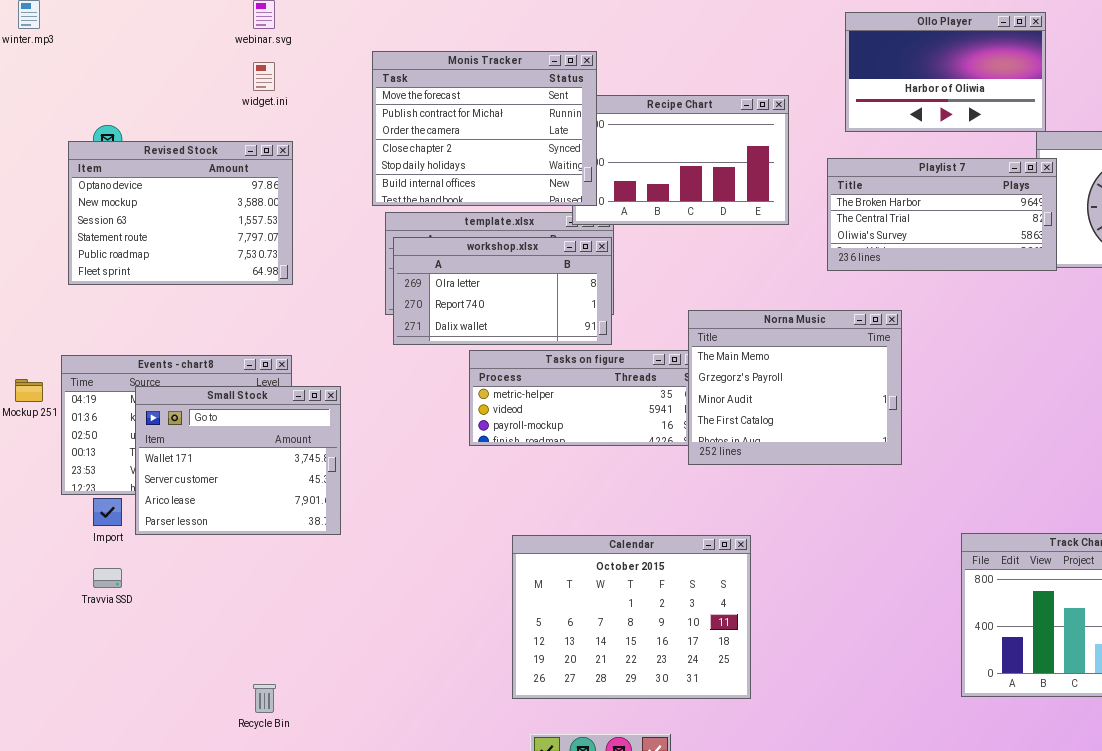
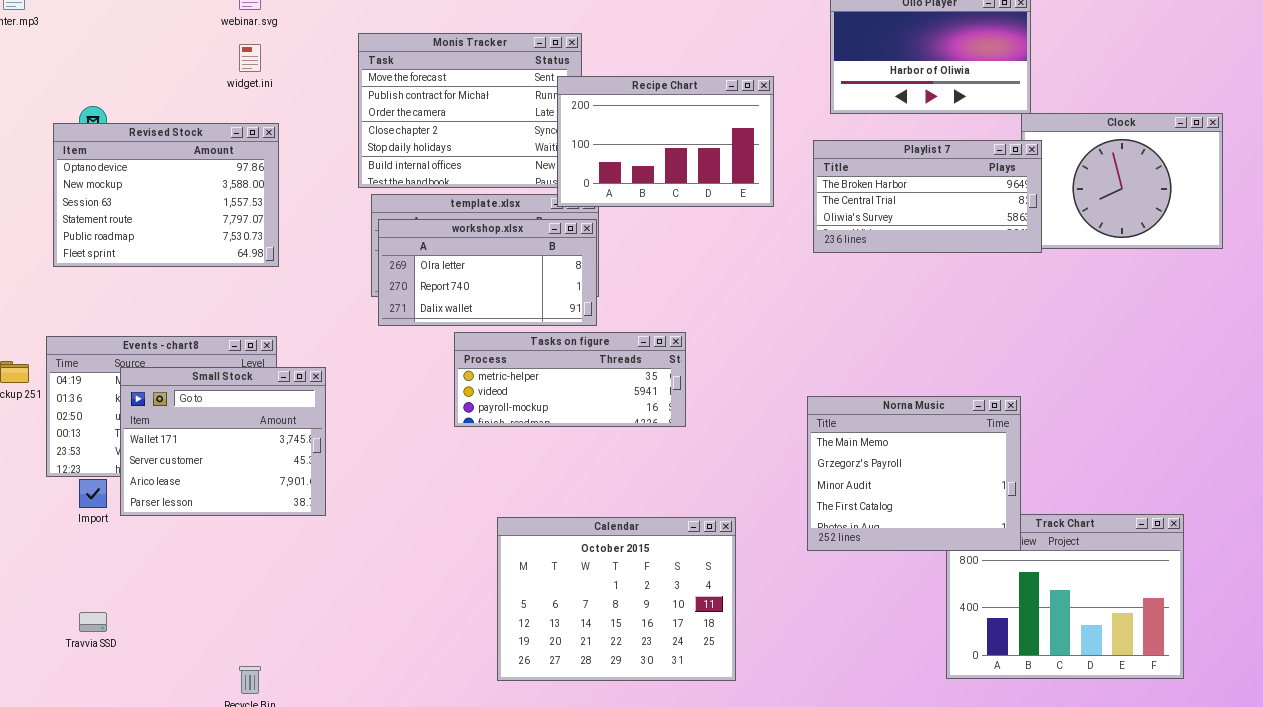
Recipe Chart: [572,95,789,225] -> [557,76,774,207], raised
Norna Music: [688,310,902,465] -> [807,396,1021,551], moved
Travvia SSD: [93,568,122,588] -> [79,612,107,632], moved

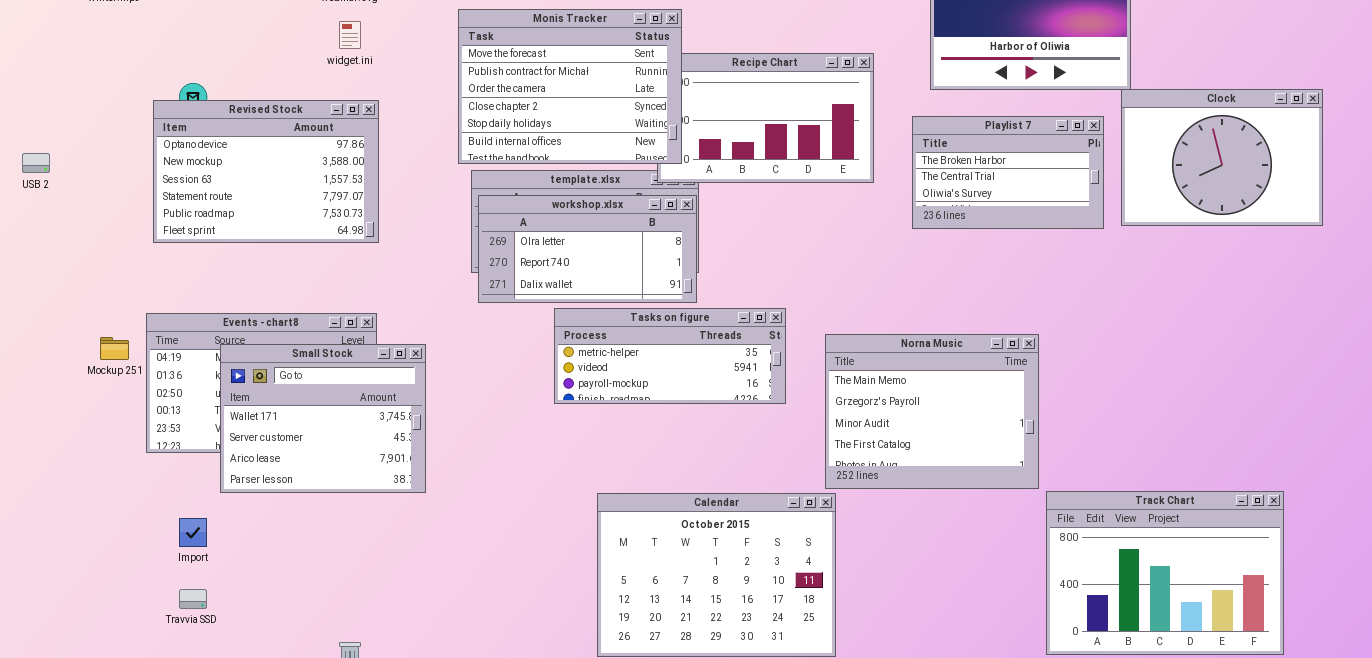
Monis Tracker: [358,33,582,188] -> [458,9,682,164], raised
Playlist 7: [813,140,1042,253] -> [912,116,1104,229], resized
Norna Music: [807,396,1021,551] -> [825,334,1039,489], moved
Import: [79,479,107,508] -> [179,518,207,547], moved

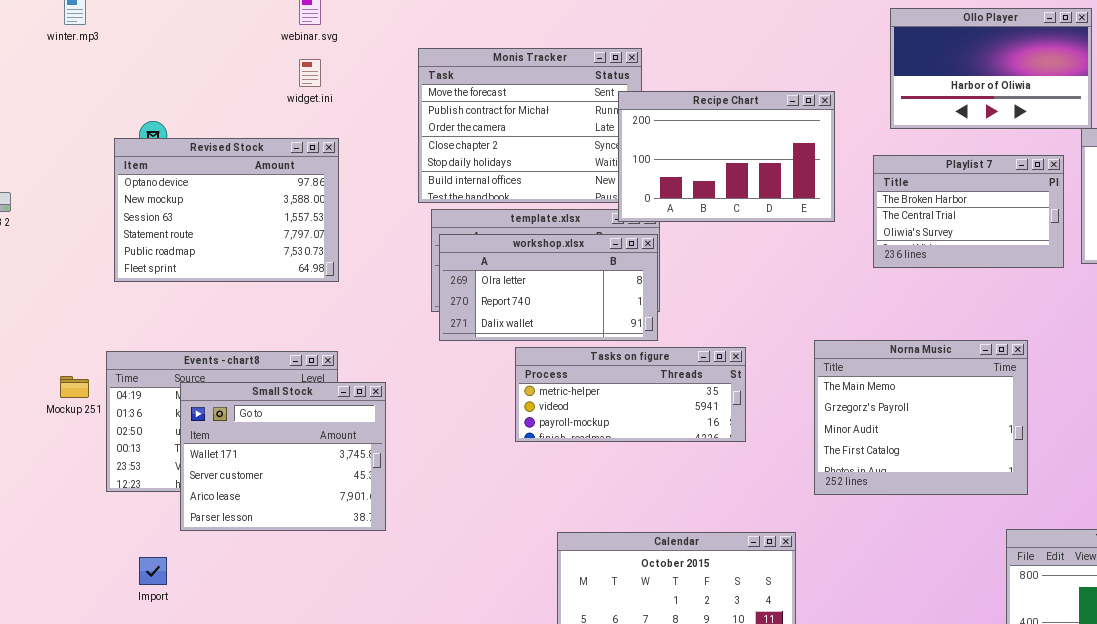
Recipe Chart: [657,53,874,183] -> [618,91,835,222], raised
Norna Music: [825,334,1039,489] -> [814,340,1028,495], moved

